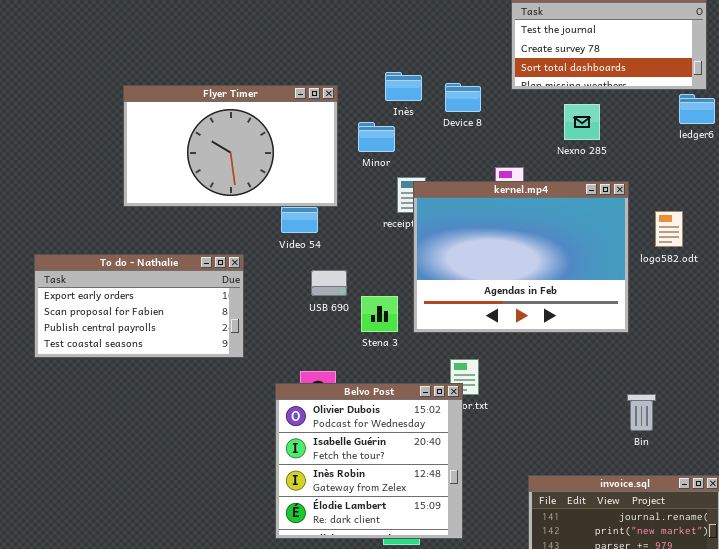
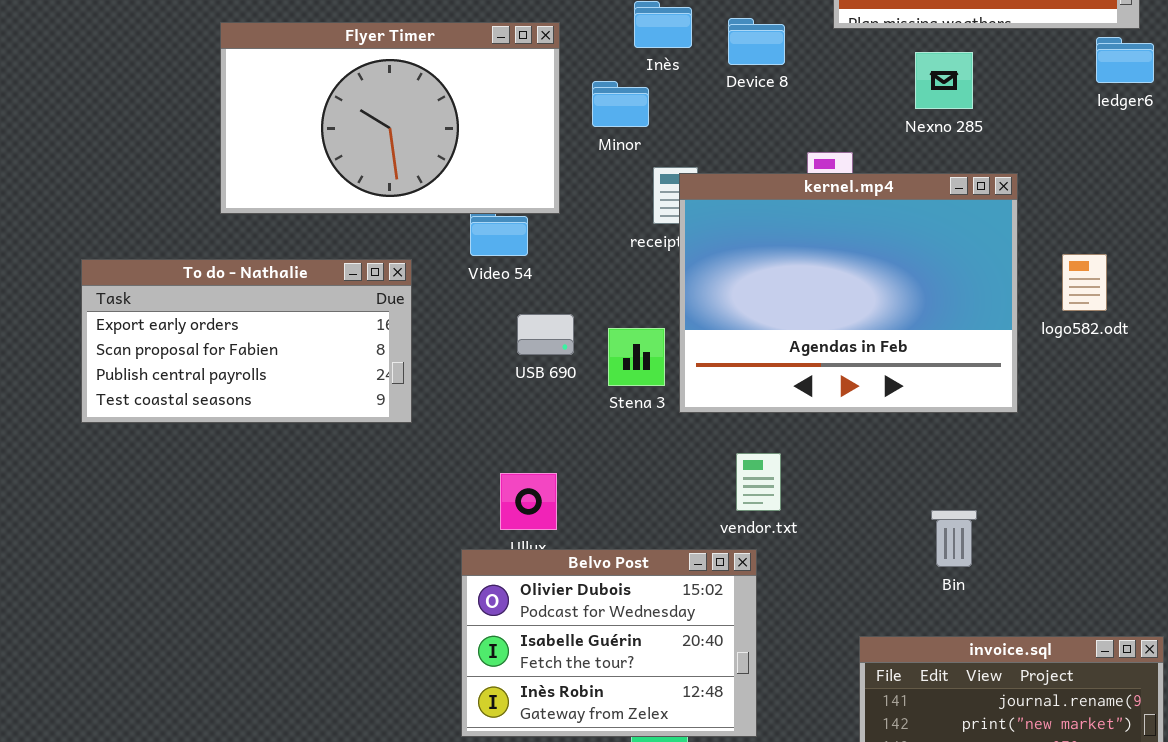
logo582.odt: [655,211,683,247] -> [1062,254,1107,311], moved
To do - Nathalie: [34,254,244,358] -> [81,259,412,423], moved
Stena 3: [361,296,398,332] -> [608,328,665,386], moved
Belvo Post: [275,383,463,539] -> [461,549,757,737], resized
Bin: [627,394,656,431] -> [931,510,977,567], moved

